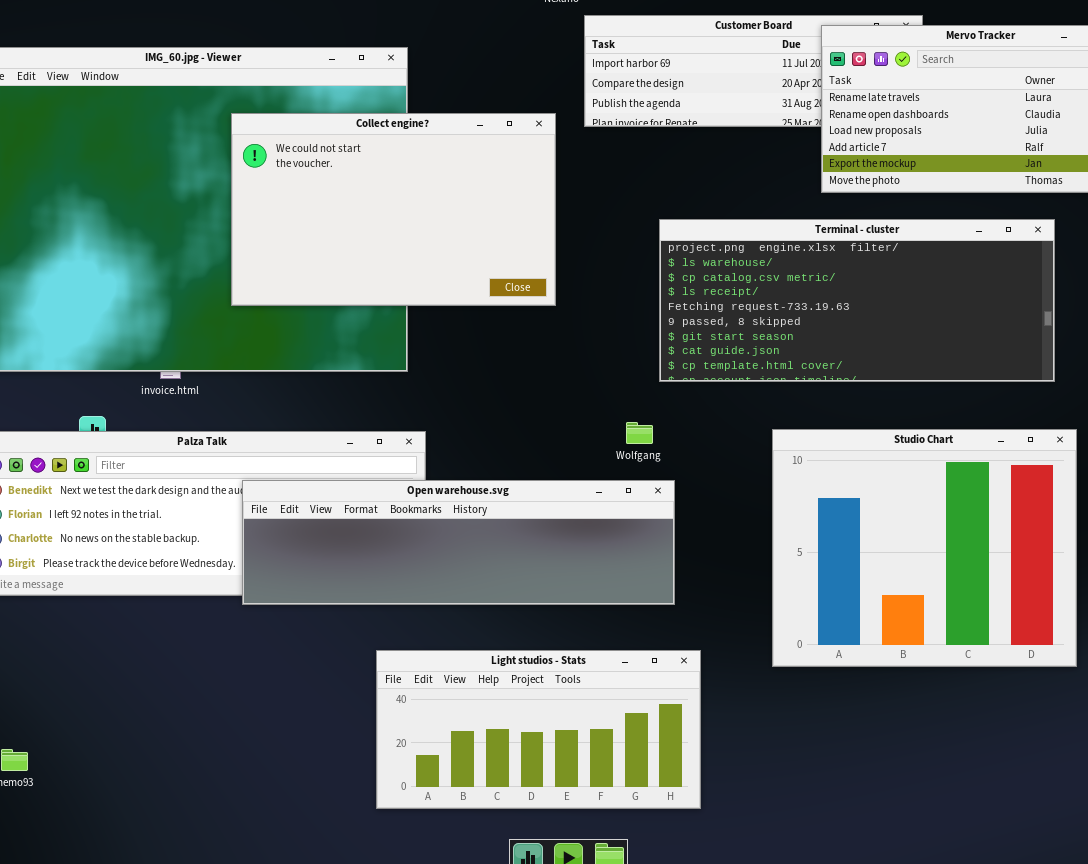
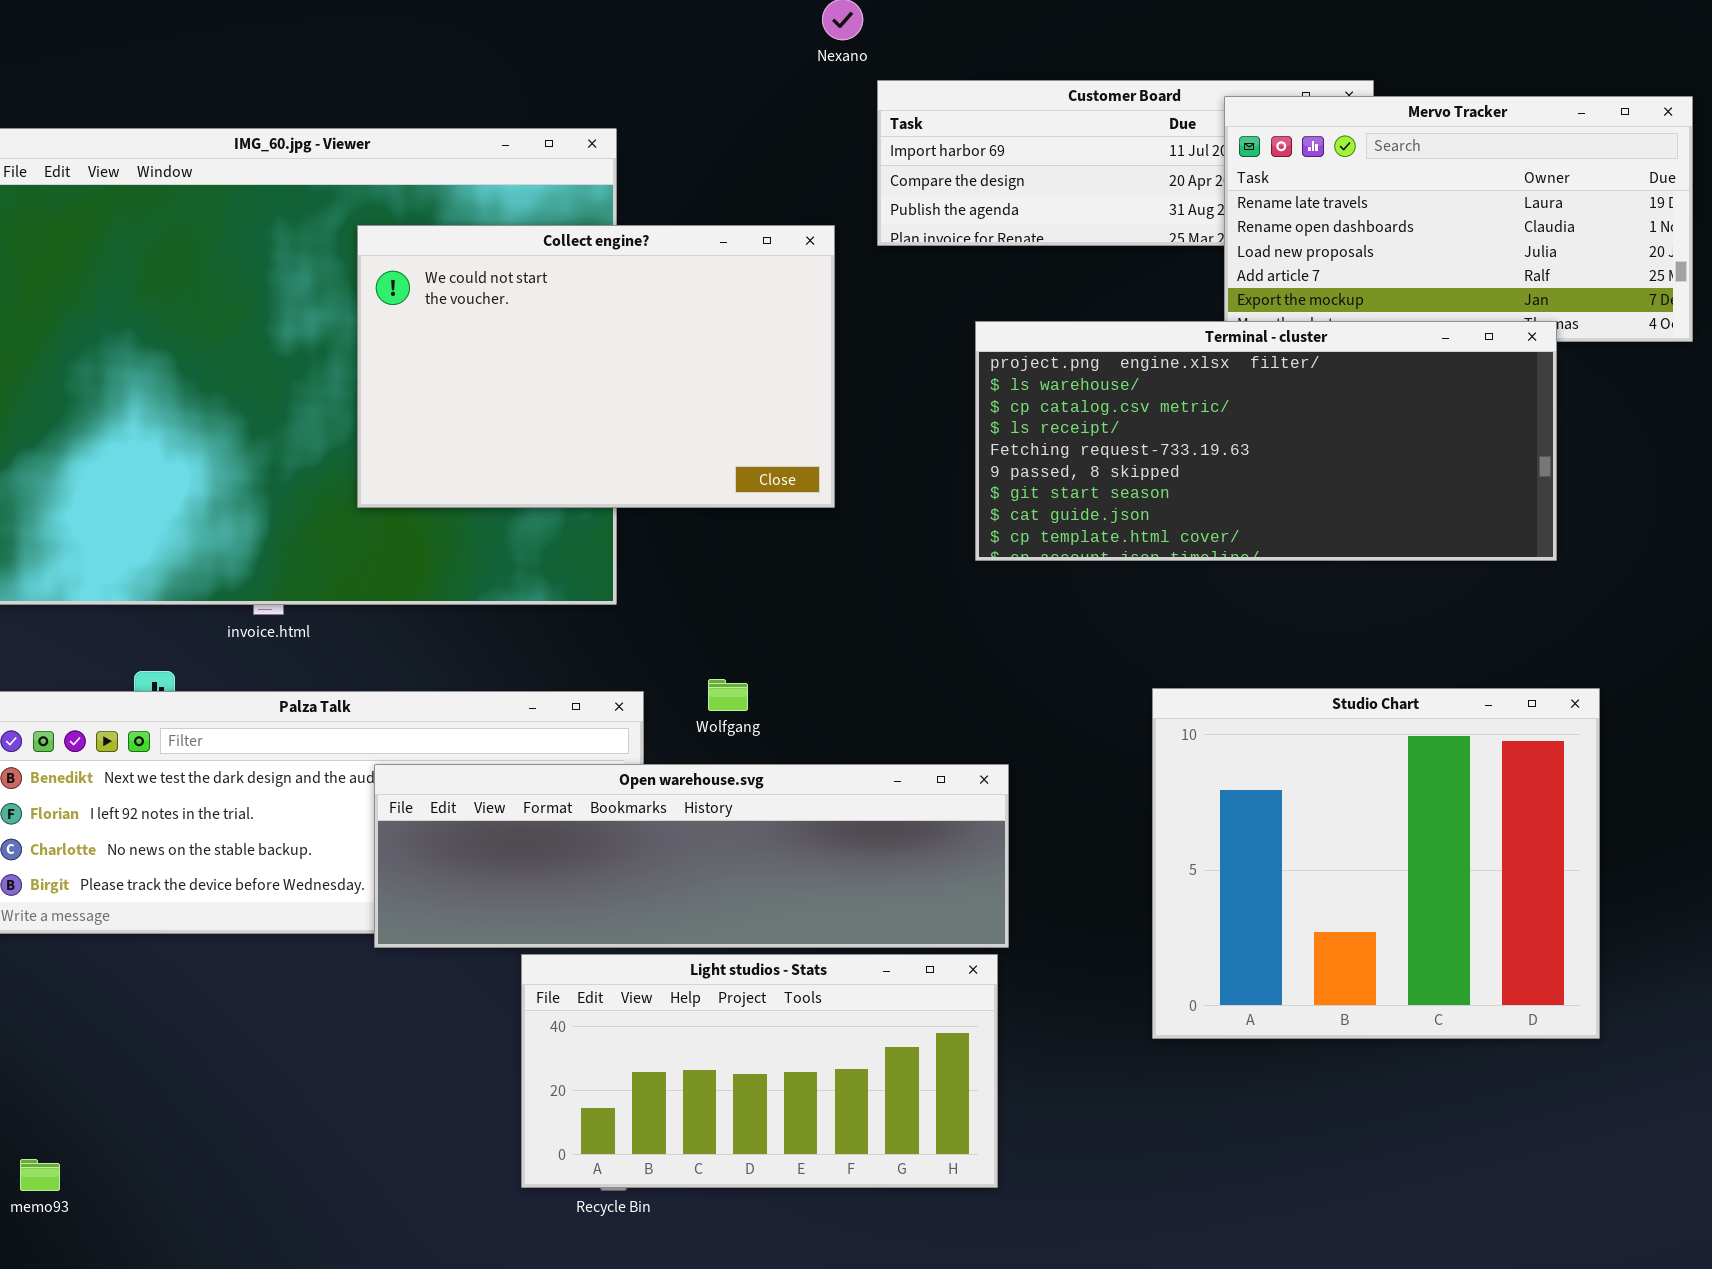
Terminal - cluster: [659,219,1055,382] -> [975,321,1557,561], moved
Wolfgang: [626,422,653,444] -> [708,679,748,711], moved
Light studios - Stats: [376,650,701,809] -> [521,954,998,1188], moved

